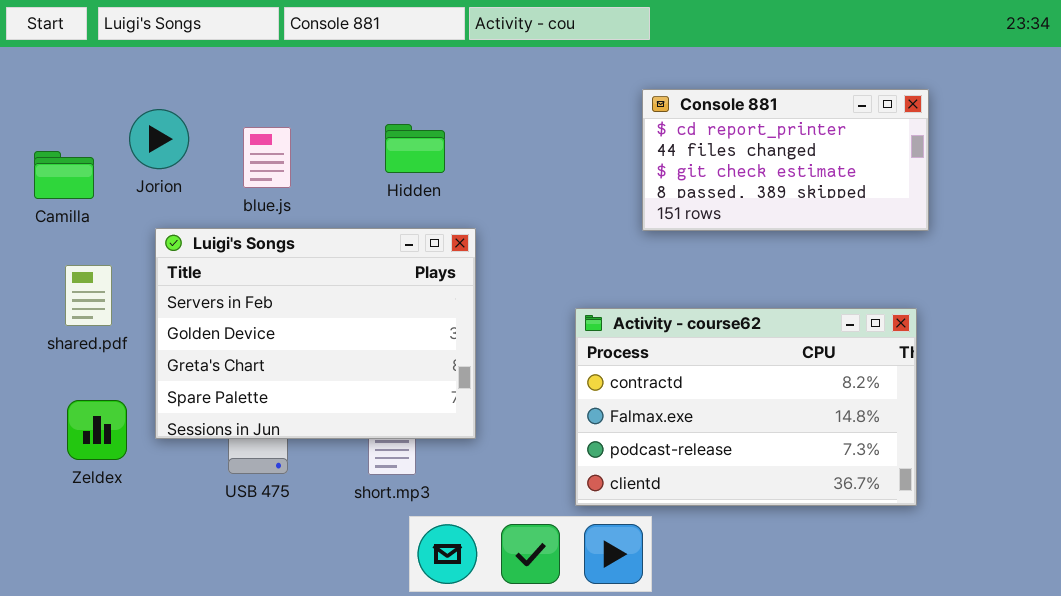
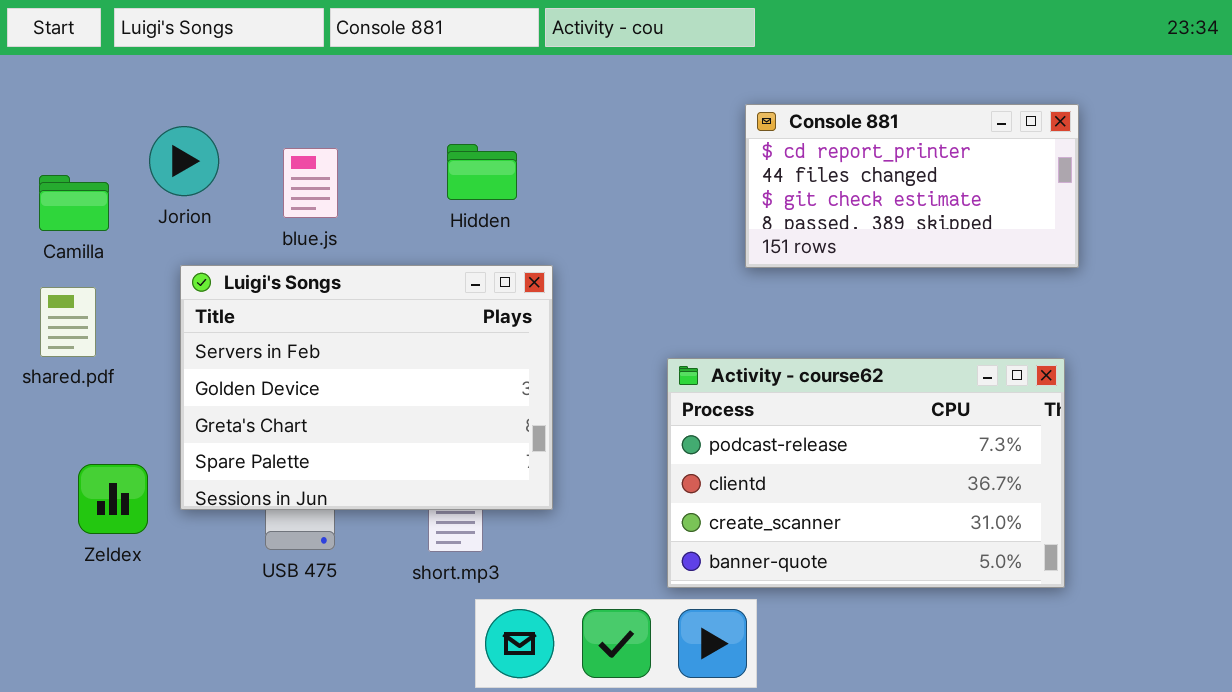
shared.pdf: [65,265,112,326] -> [40,287,96,357], moved
Activity - course62: [575,308,917,506] -> [667,358,1065,588], scrolled down 2 rows

